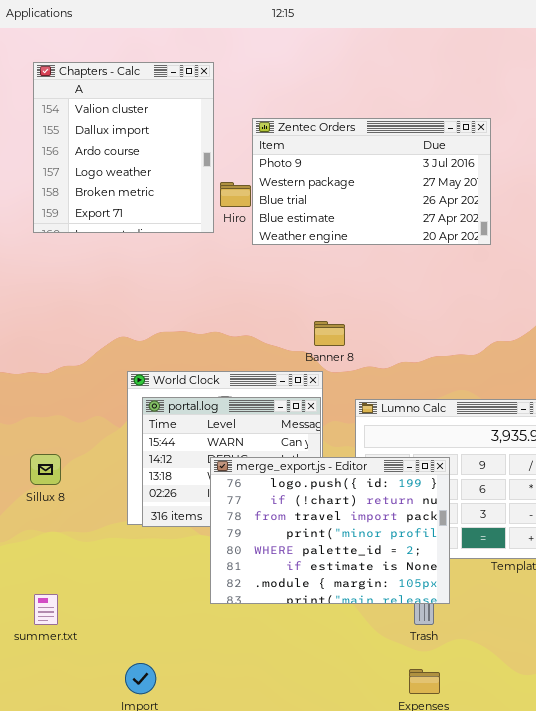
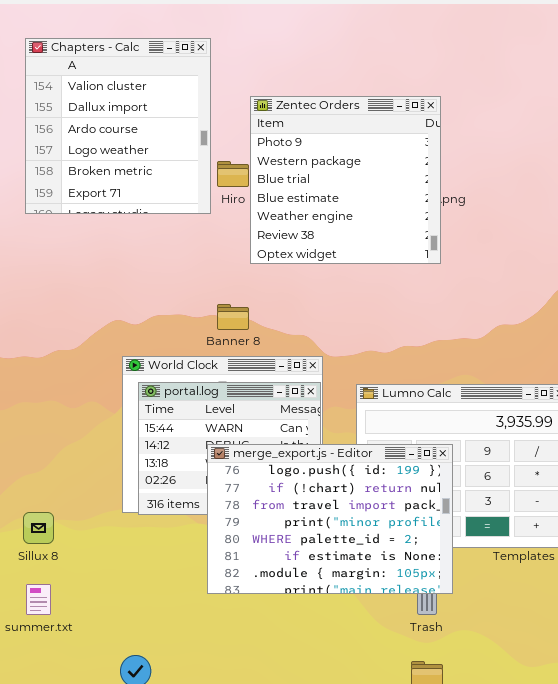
Zentec Orders: [252,118,491,245] -> [250,96,441,264], resized
Banner 8: [314,321,345,346] -> [217,304,249,330], moved
Sillux 8: [30,454,61,485] -> [23,512,54,544], moved

